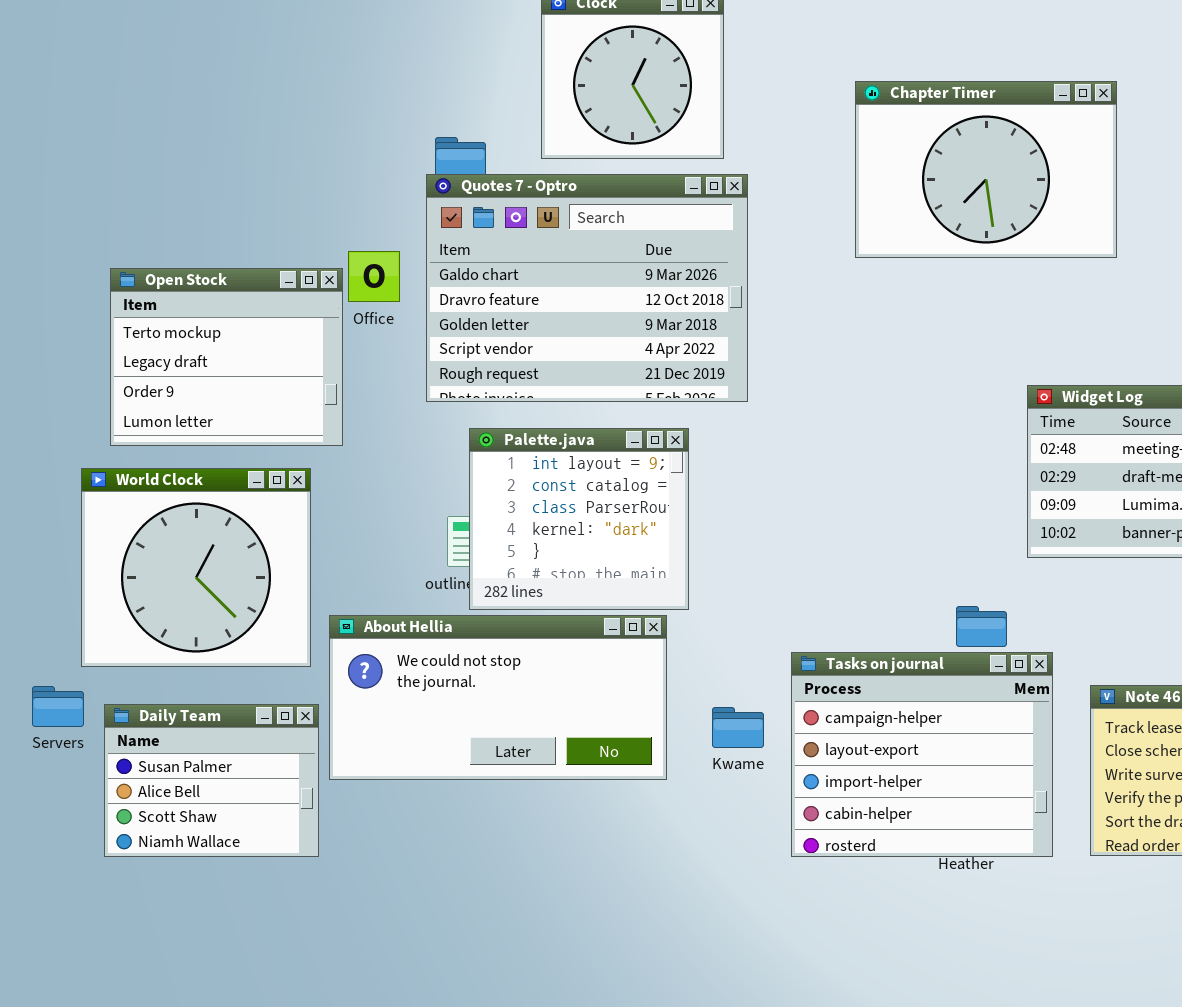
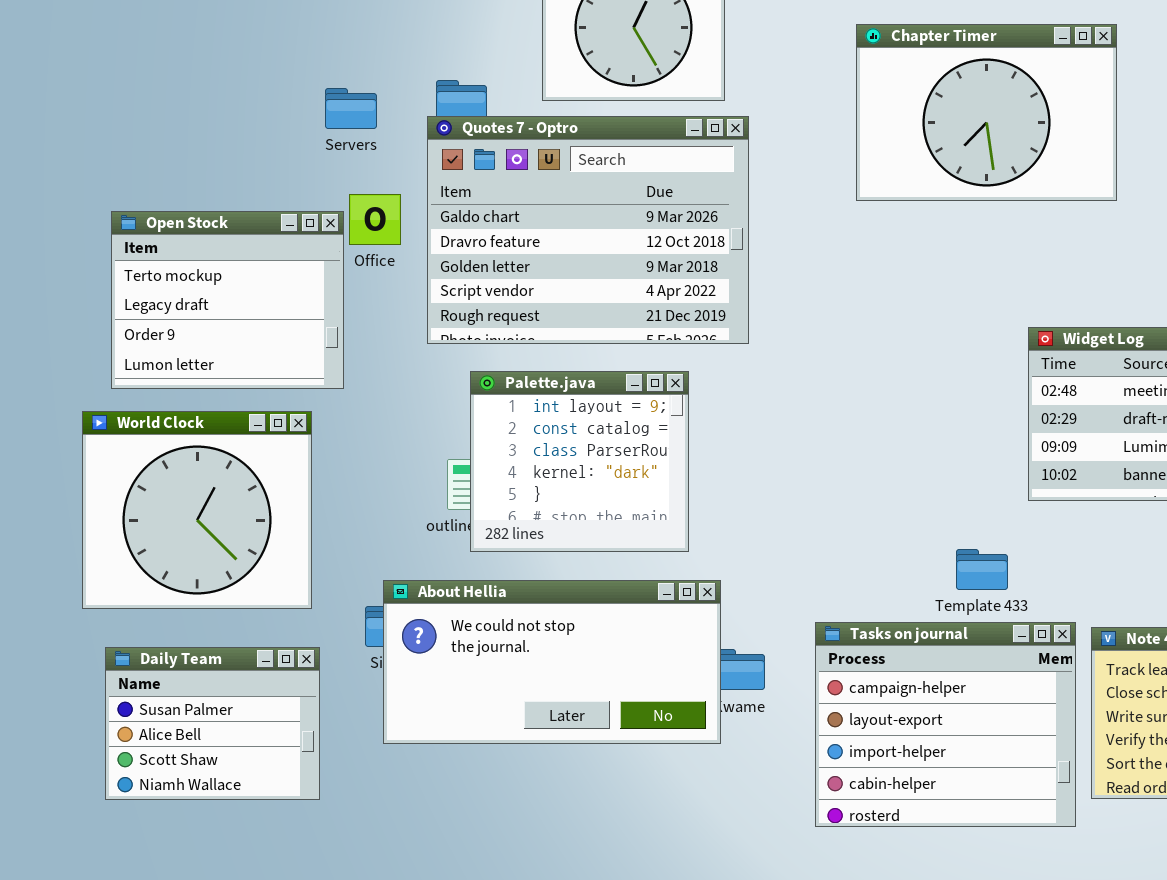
About Hellia: [329,615,667,780] -> [383,580,721,744], moved
Tasks on journal: [791,652,1053,857] -> [815,622,1076,827], moved
Servers: [32,686,84,727] -> [325,88,377,129], moved

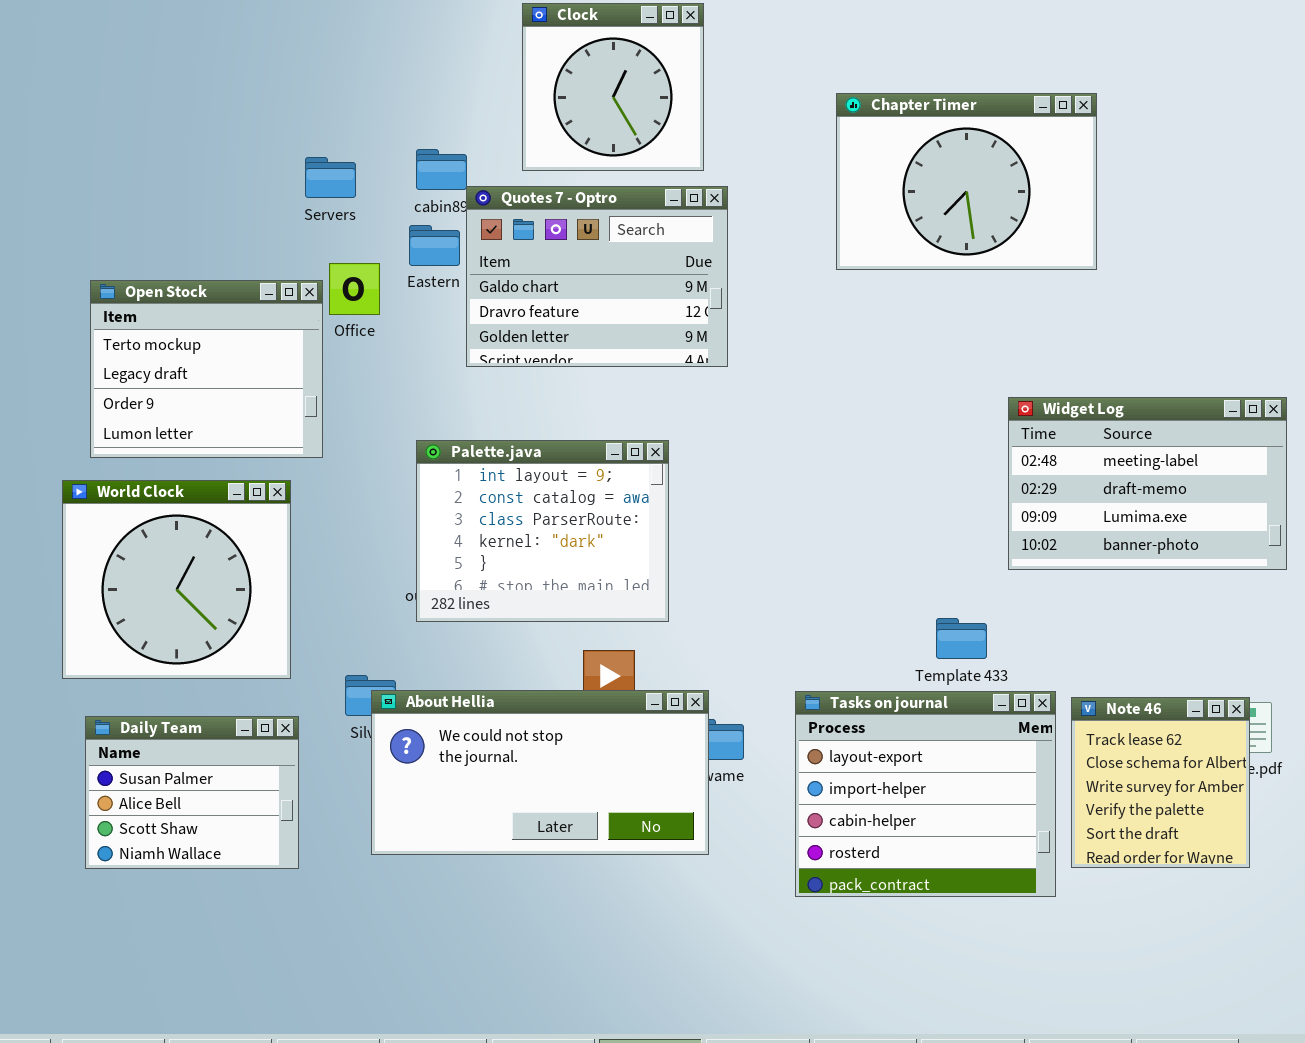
Quotes 7 - Optro: [427,116,749,344] -> [466,186,728,367], resized
Palette.java: [470,371,689,552] -> [416,440,669,622], resized
About Hellia: [383,580,721,744] -> [371,690,709,855], moved
Tasks on journal: [815,622,1076,827] -> [795,691,1056,897], scrolled down 1 row

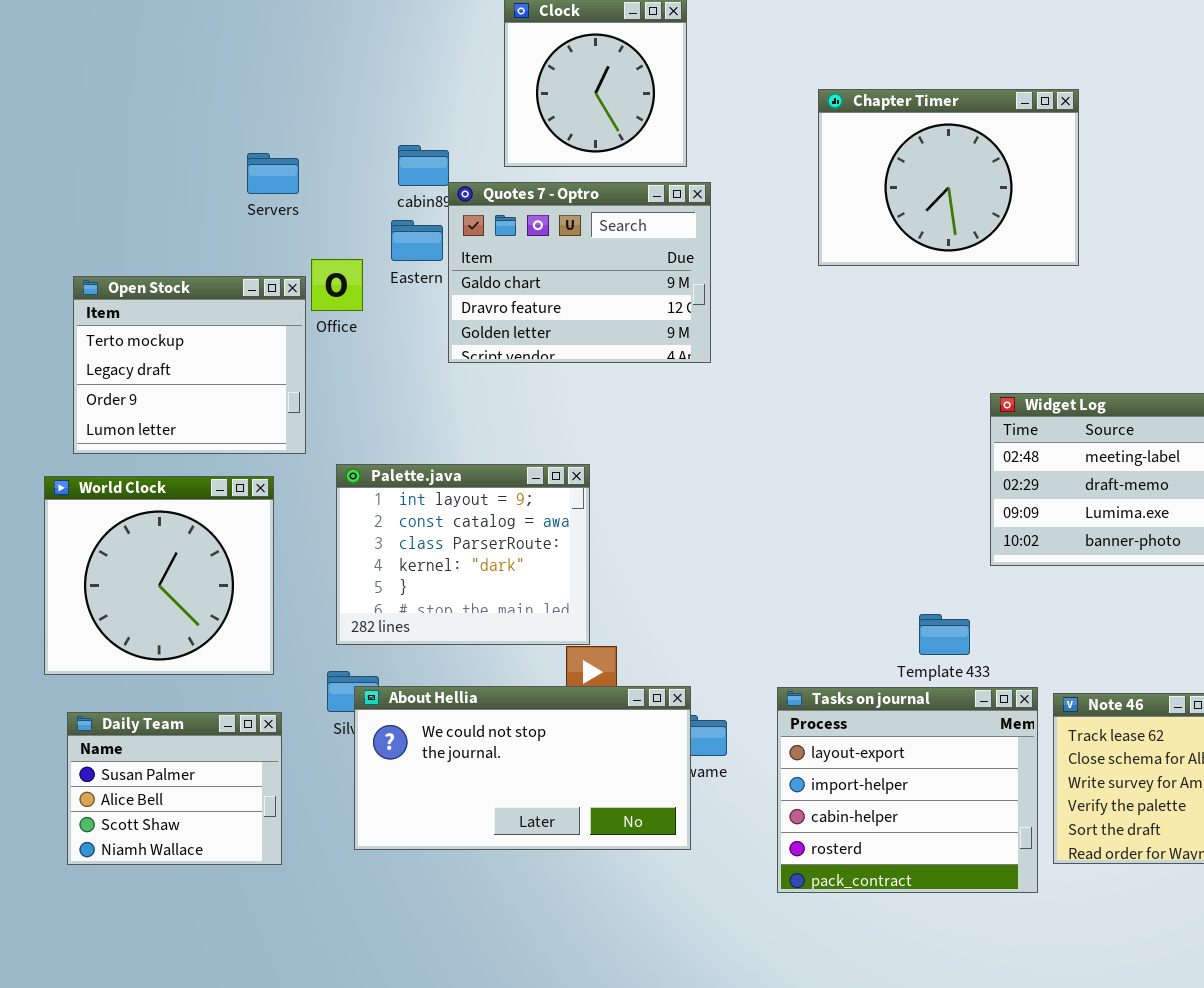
Servers: [305,157,356,198] -> [247,153,299,194], moved
Palette.java: [416,440,669,622] -> [336,464,590,645], moved

